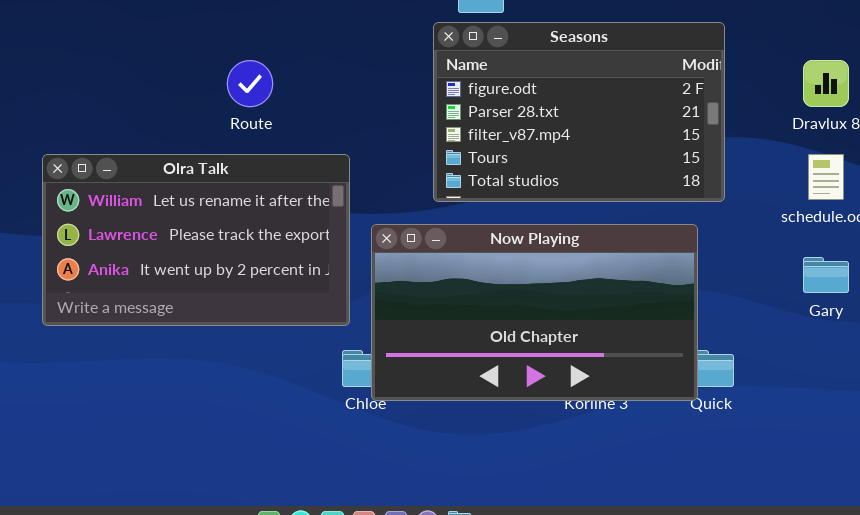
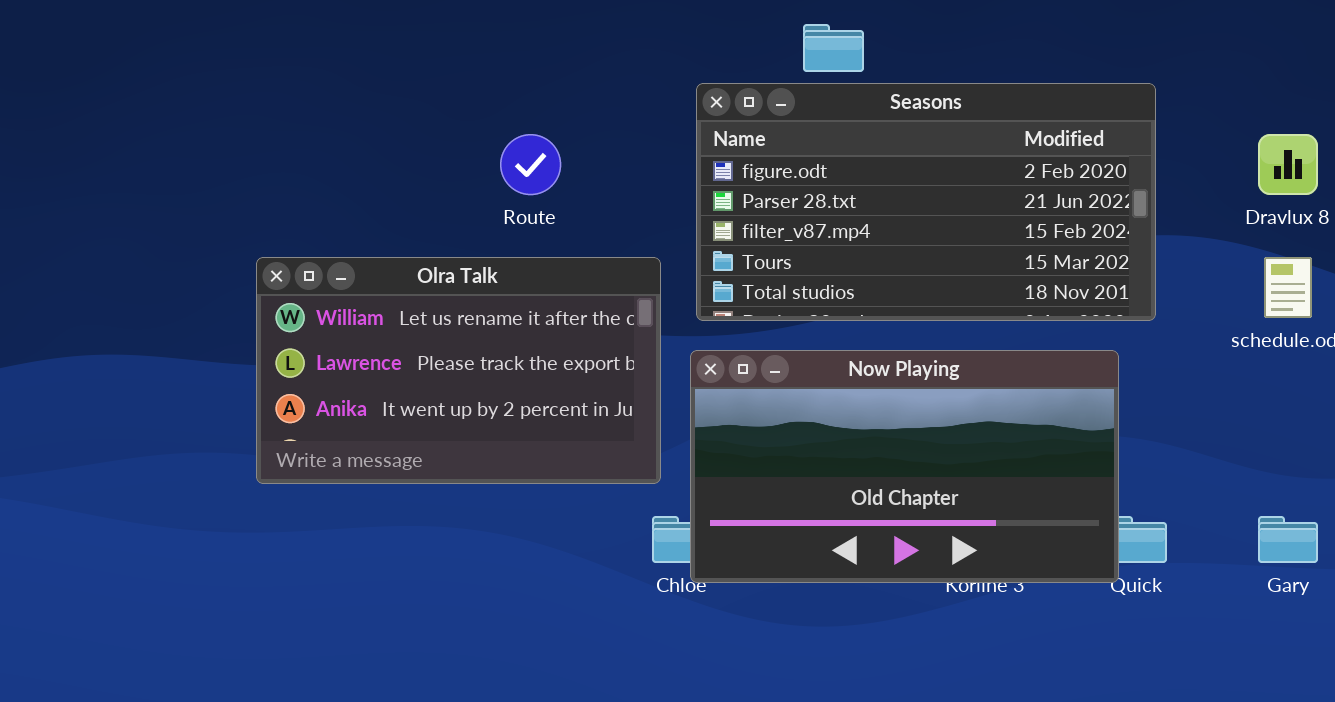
Seasons: [433,22,725,202] -> [696,83,1156,321], resized
Gary: [803,257,849,293] -> [1258,516,1318,563], moved

